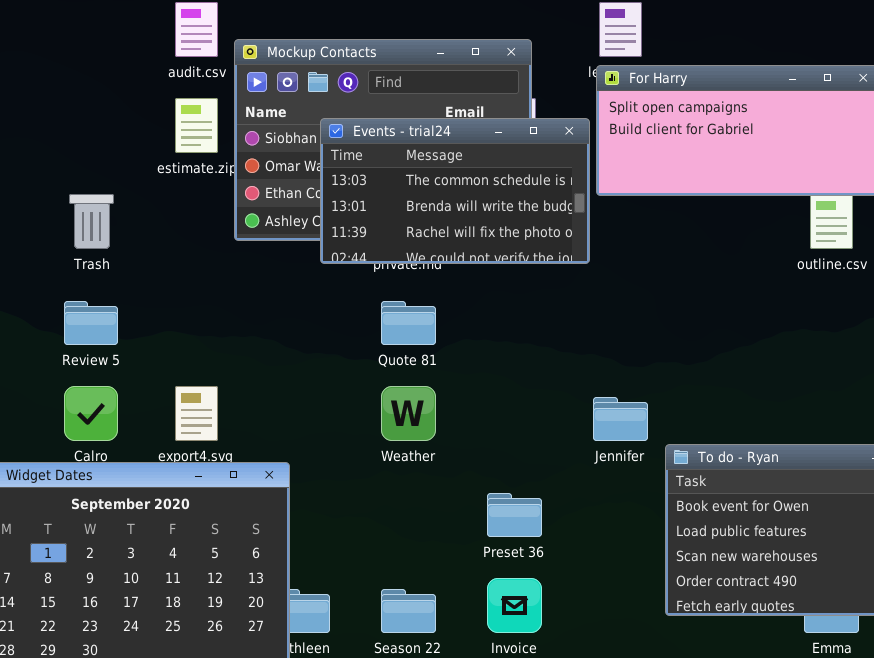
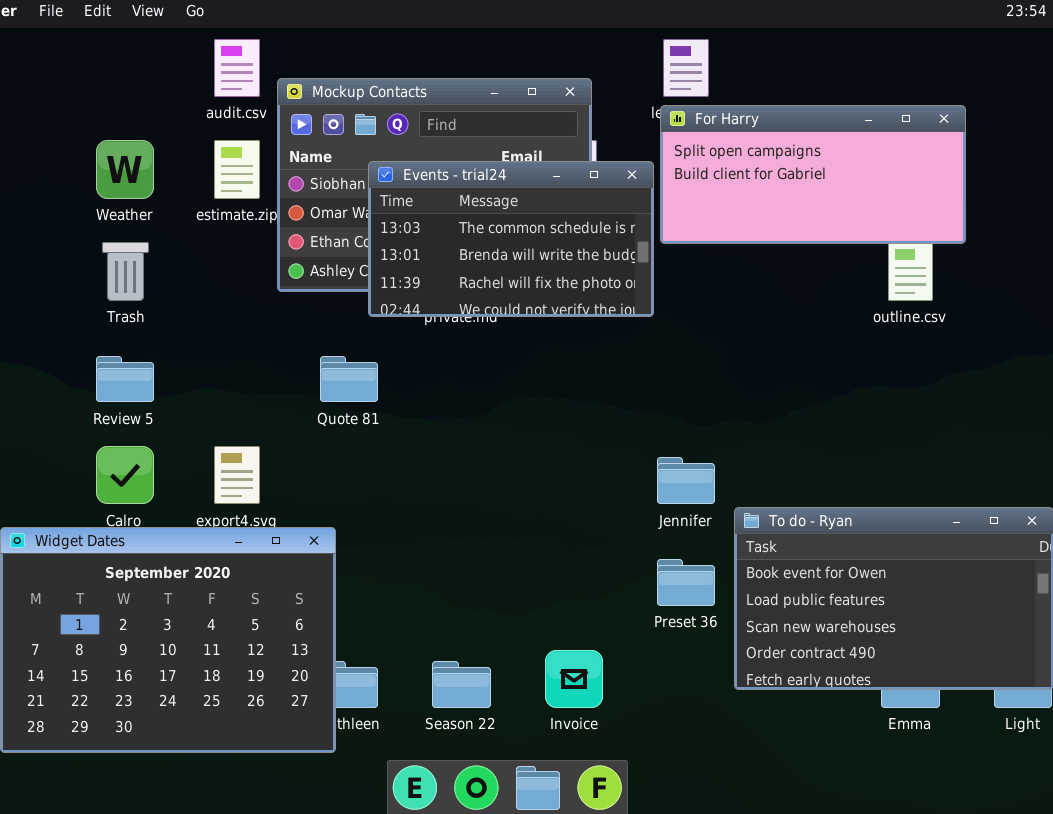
Quote 81: [381,301,436,345] -> [320,356,378,402], moved
Weather: [381,386,436,441] -> [96,140,154,199], moved
Preset 36: [487,493,542,537] -> [657,559,715,606], moved

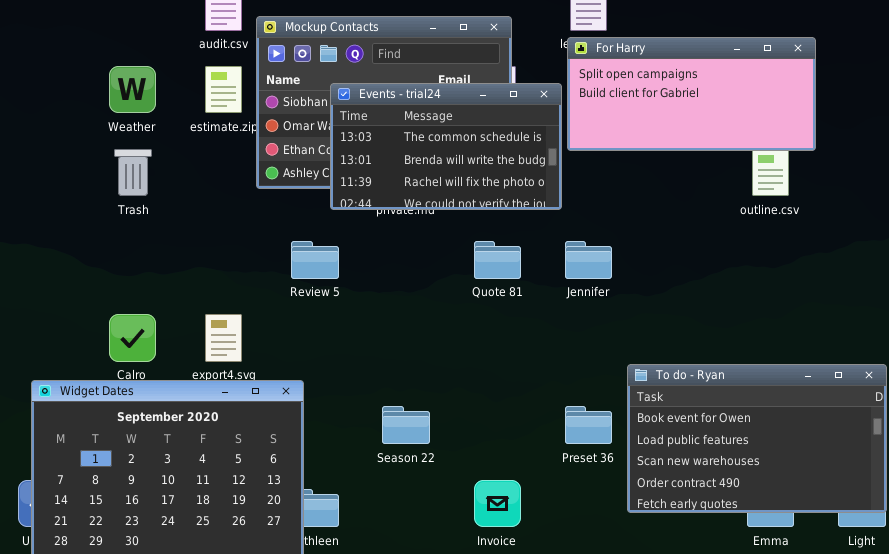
Review 5: [96,356,154,402] -> [291,241,339,279], moved
Quote 81: [320,356,378,402] -> [474,241,521,279], moved
Jennifer: [657,457,715,504] -> [565,241,612,279], moved
Season 22: [432,661,491,708] -> [382,406,430,444], moved

